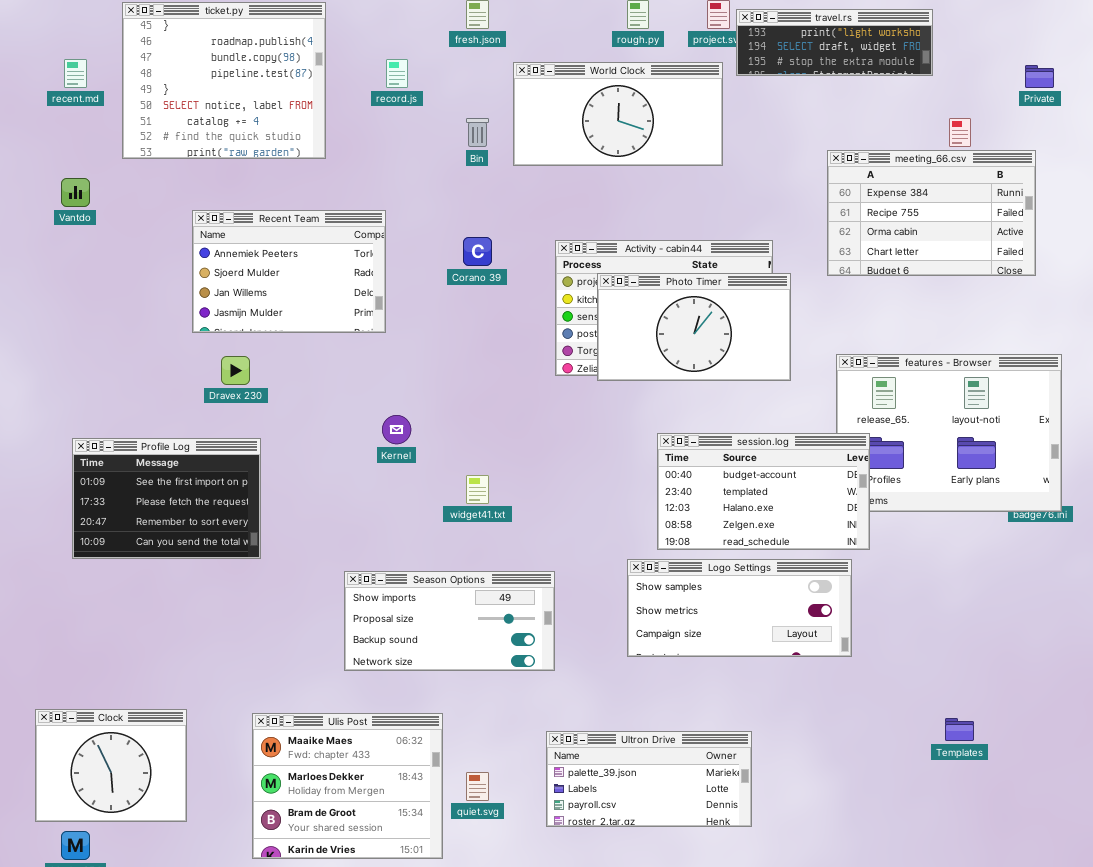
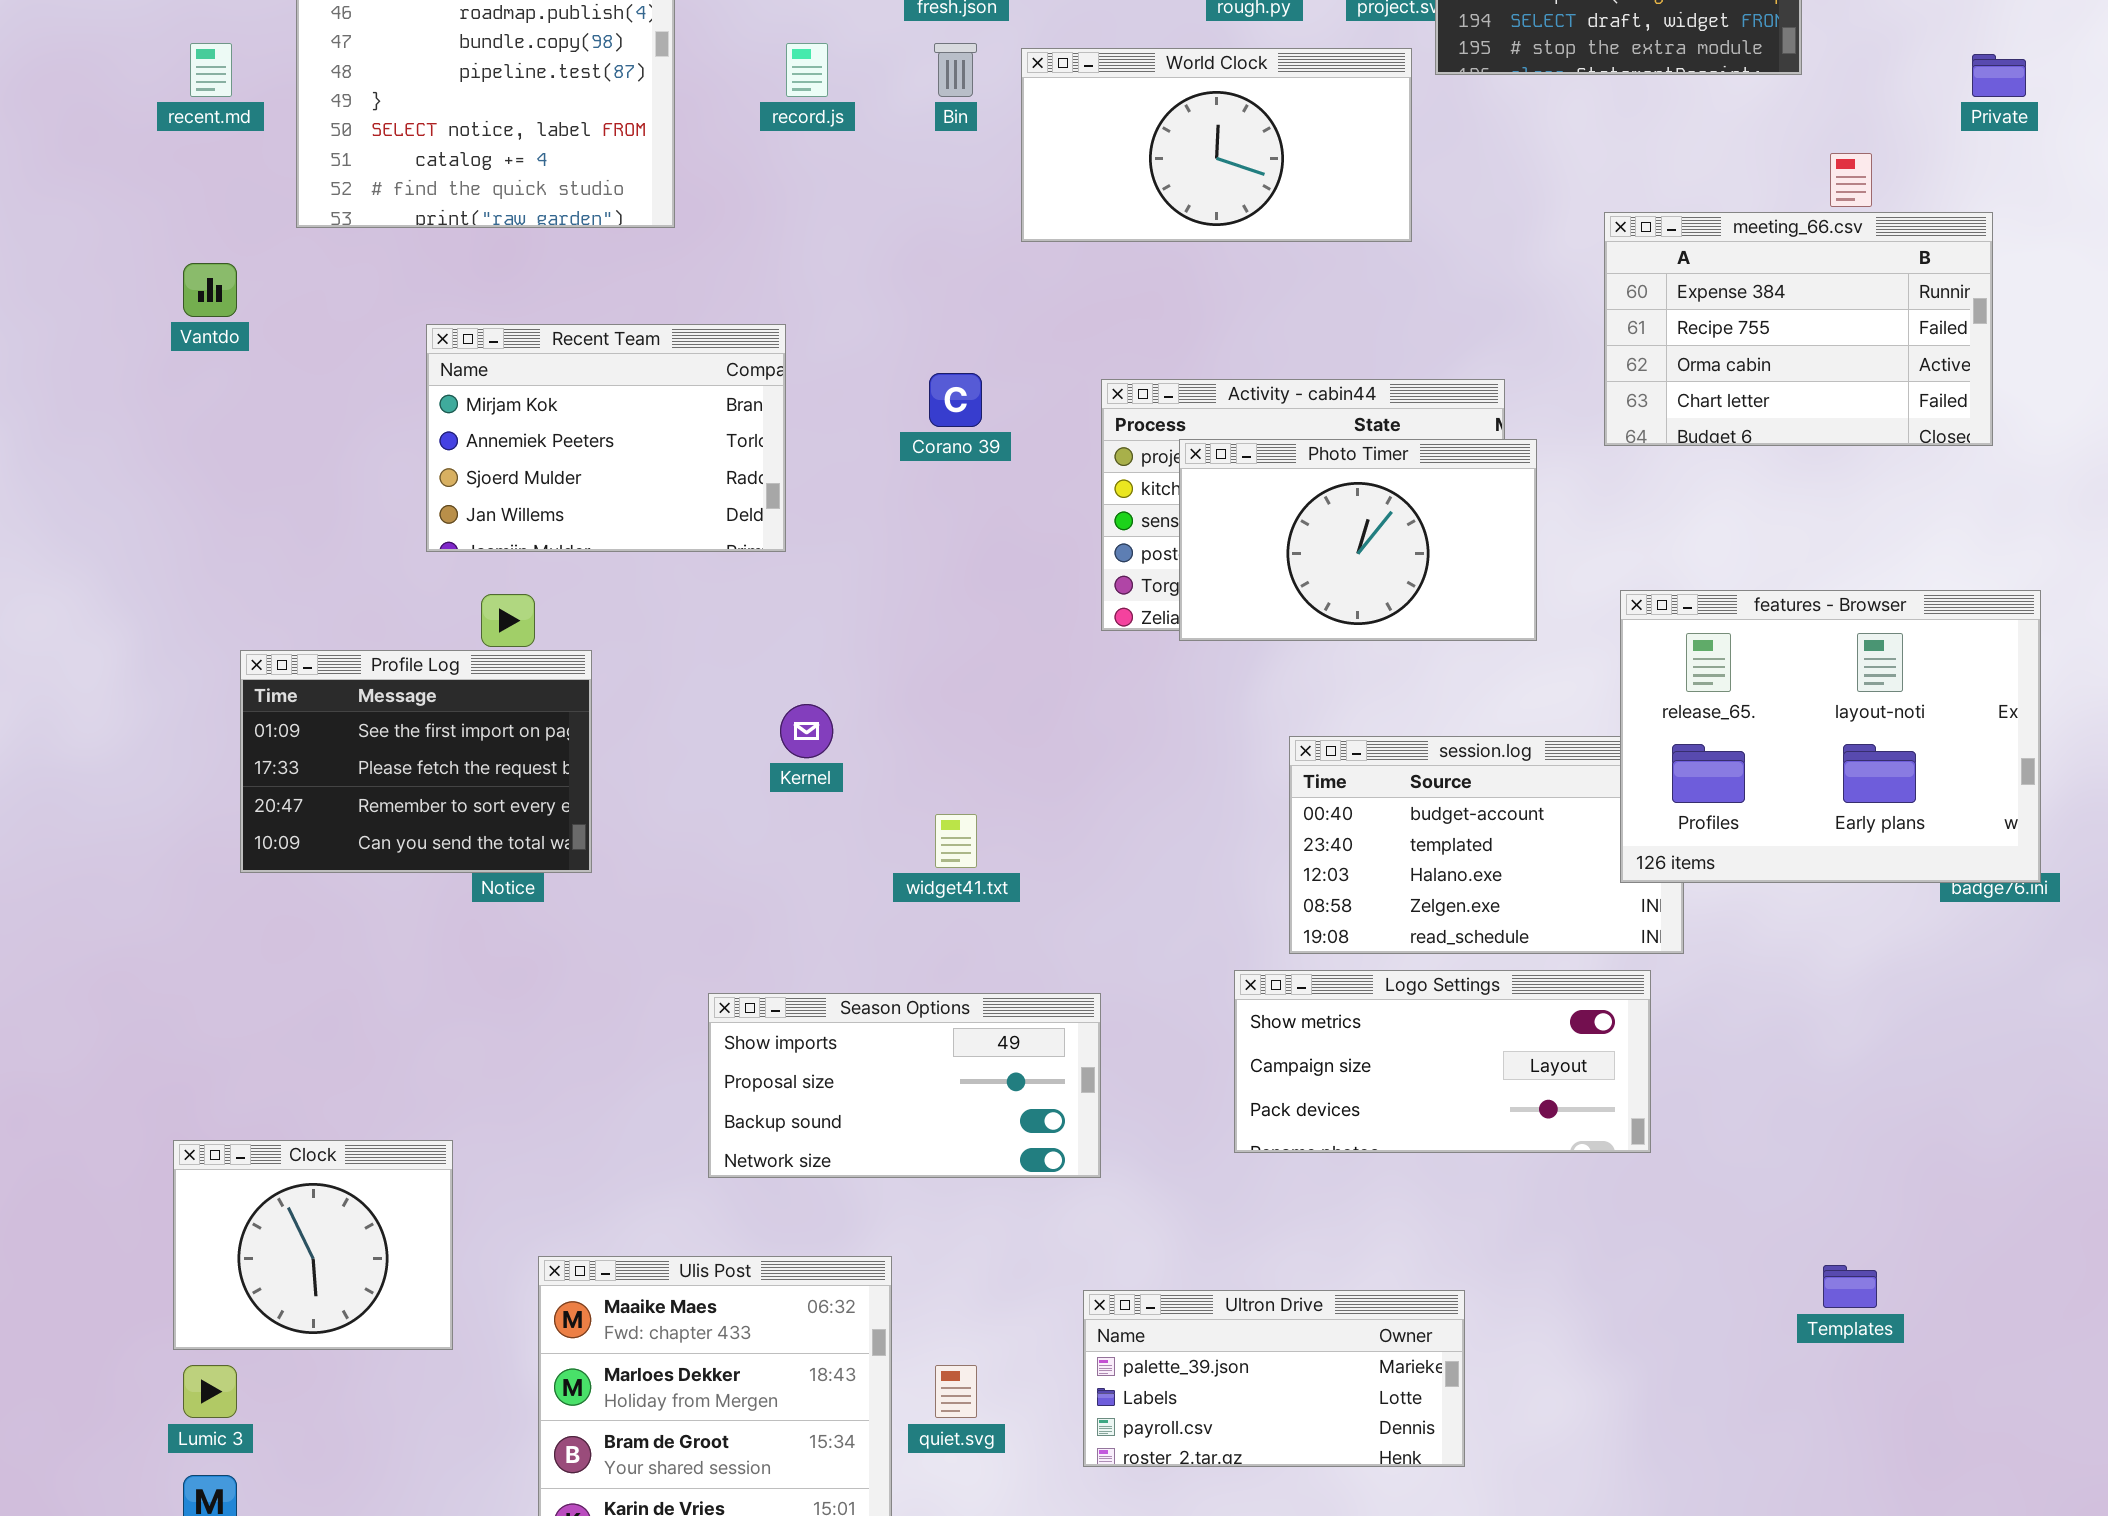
Bin: [466,118,489,147] -> [934,43,977,97], moved
Recent Team: [192,210,386,333] -> [426,324,786,552], scrolled up 1 row
features - Browser: [836,354,1062,512] -> [1620,590,2041,883], raised
Profile Log: [72,438,261,559] -> [240,650,592,873], moved
Logo Settings: [627,559,852,657] -> [1234,970,1651,1153], scrolled down 1 row
Clock: [35,709,187,822] -> [173,1140,453,1350], moved

